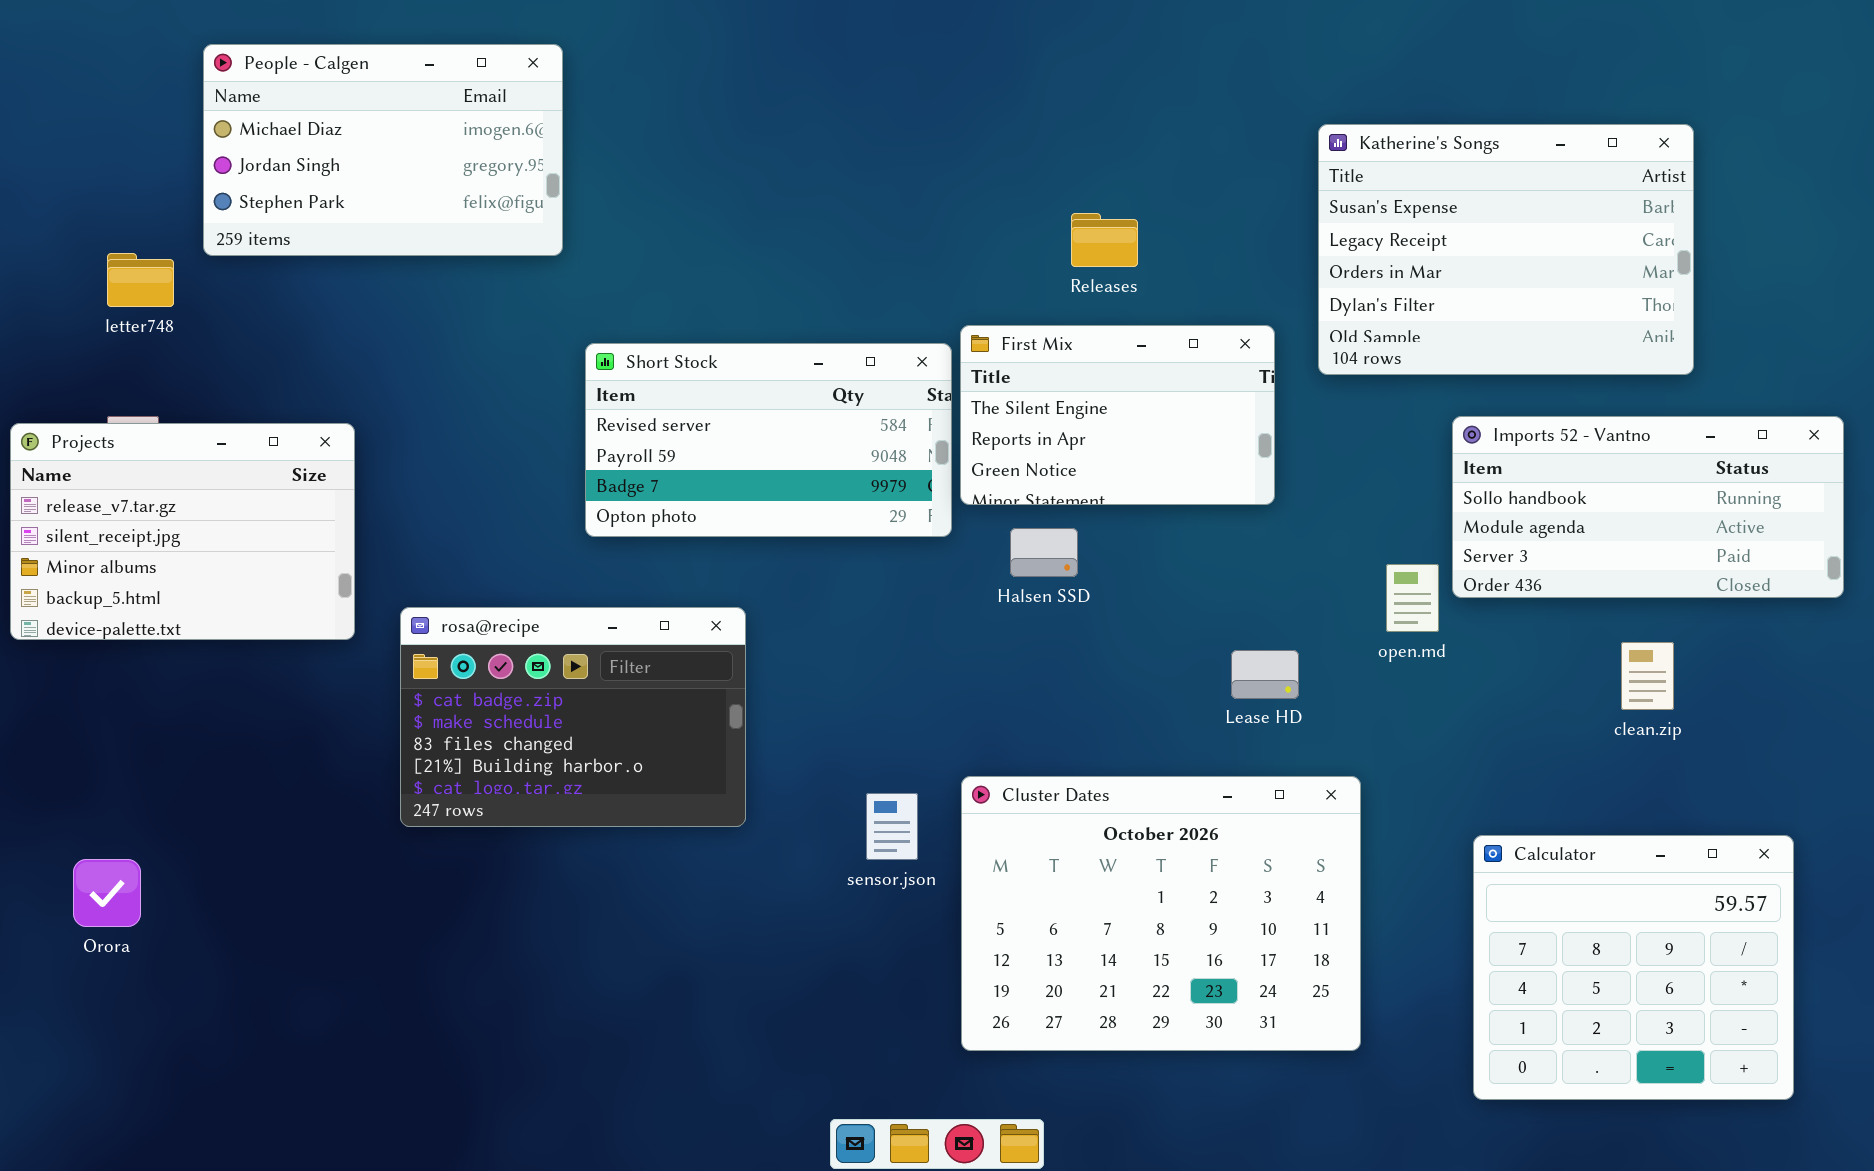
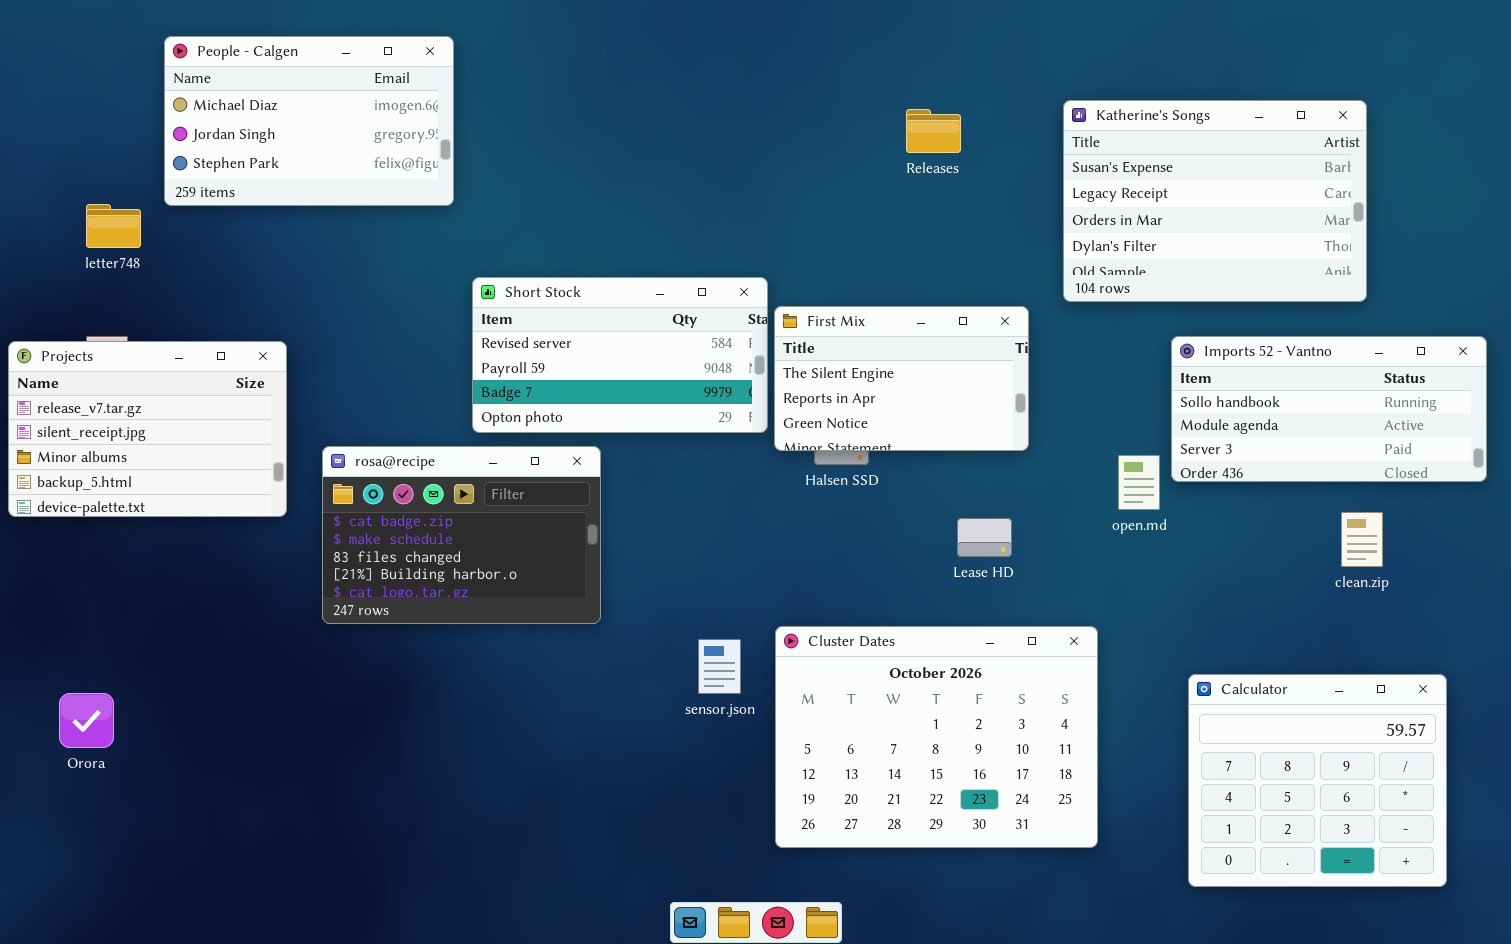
Releases: [1071,213,1138,267] -> [906,109,961,153], moved
First Mix: [960,325,1275,505] -> [774,306,1029,451], moved
rosa@recipe: [400,607,746,827] -> [322,446,601,624], moved
clean.zip: [1621,642,1674,710] -> [1341,512,1383,567], moved
Lease HD: [1231,650,1299,699] -> [957,518,1012,557], moved

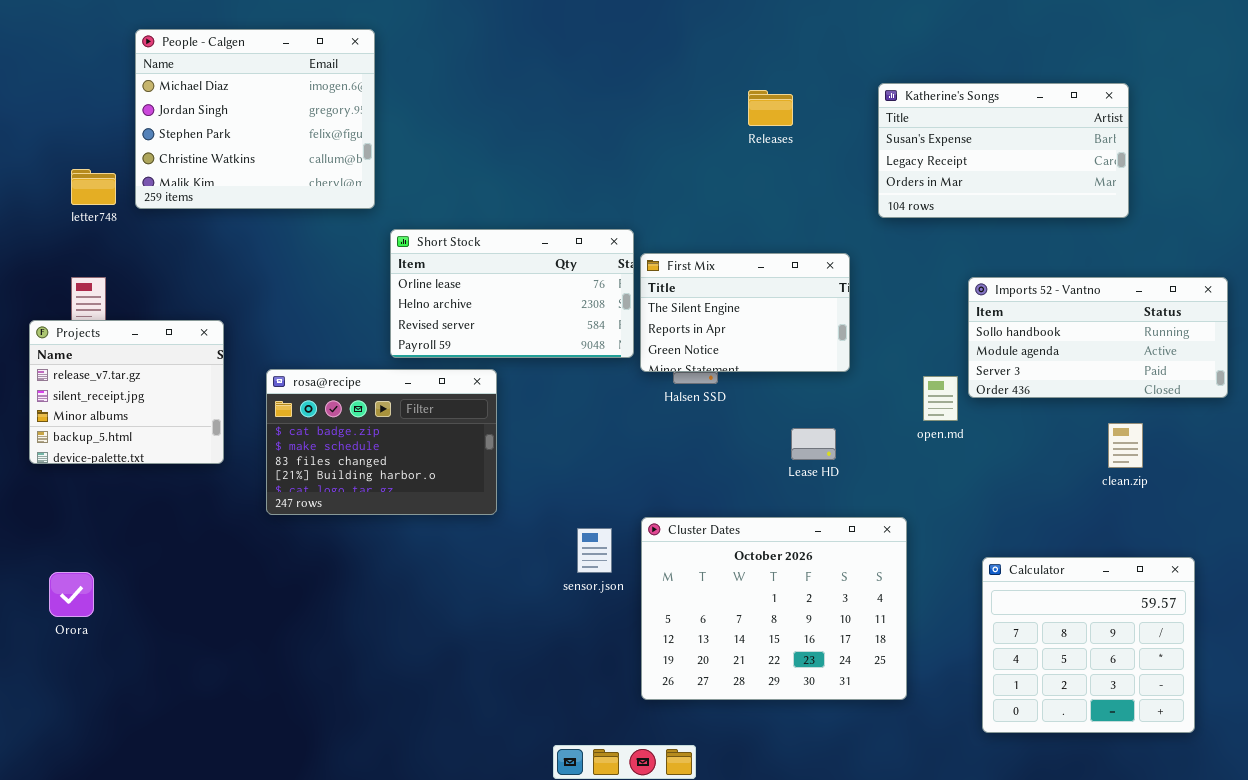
People - Calgen: [164,36,454,206] -> [135,29,375,209], resized
Katherine's Songs: [1063,100,1367,302] -> [878,83,1129,218], resized
Short Stock: [472,277,768,433] -> [390,229,634,358], scrolled up 2 rows
Projects: [8,341,287,517] -> [29,320,224,464], moved, resized

